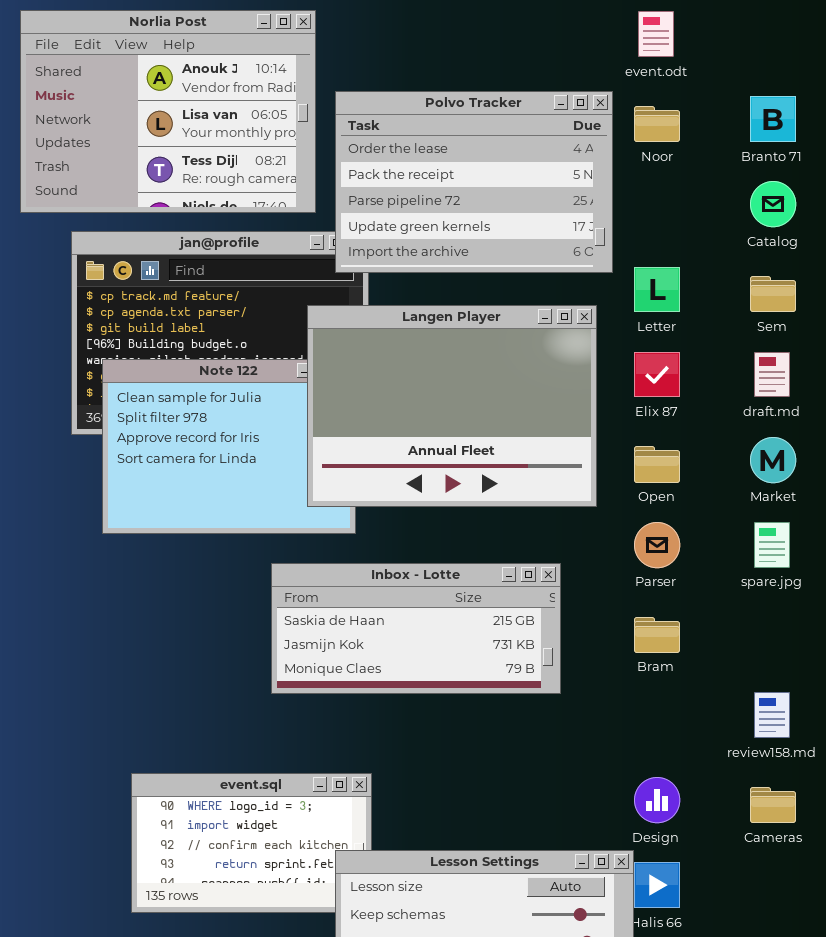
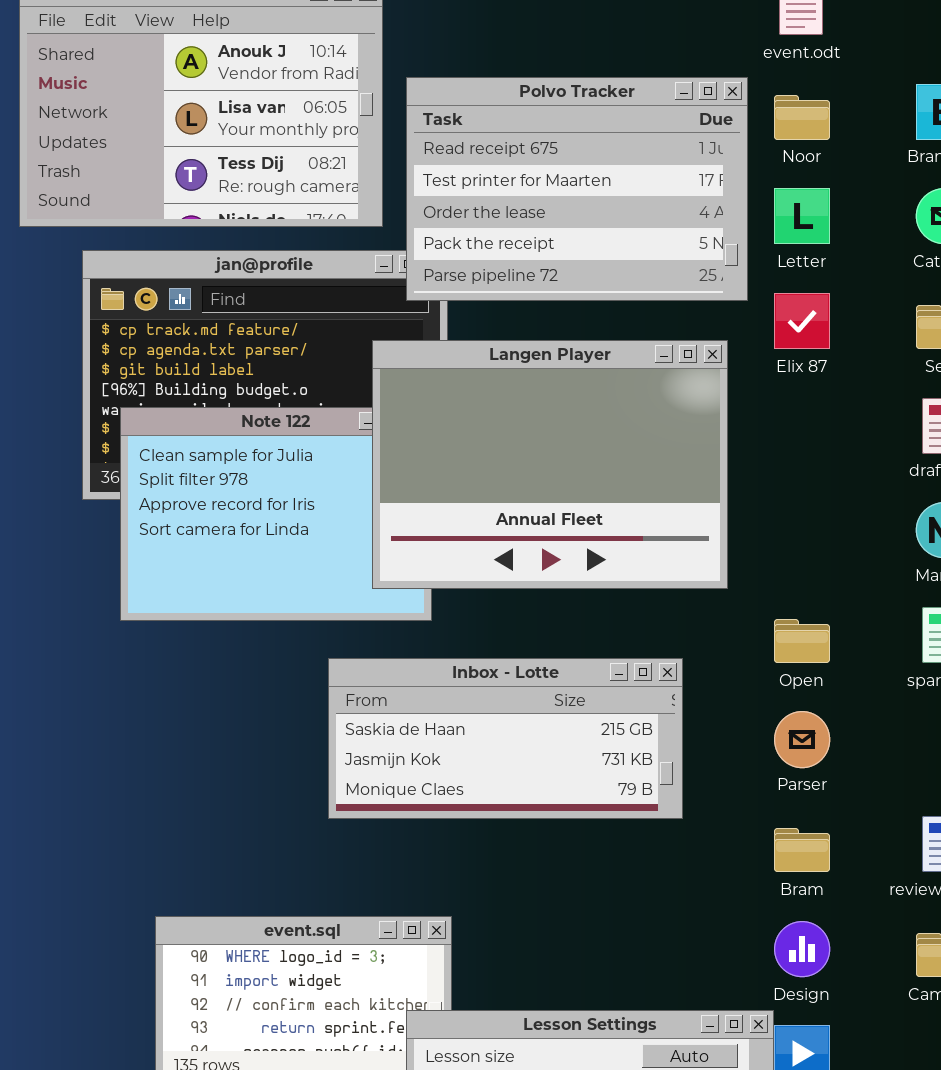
Polvo Tracker: [335,91,613,273] -> [406,77,748,301], scrolled up 2 rows
Letter: [634,267,680,312] -> [774,188,830,244], moved
Elix 87: [634,352,680,397] -> [774,293,830,349], moved
Open: [634,446,680,483] -> [774,619,830,663], moved
Parser: [634,522,680,568] -> [774,711,830,768], moved
Bram: [634,617,680,653] -> [774,828,830,872], moved

